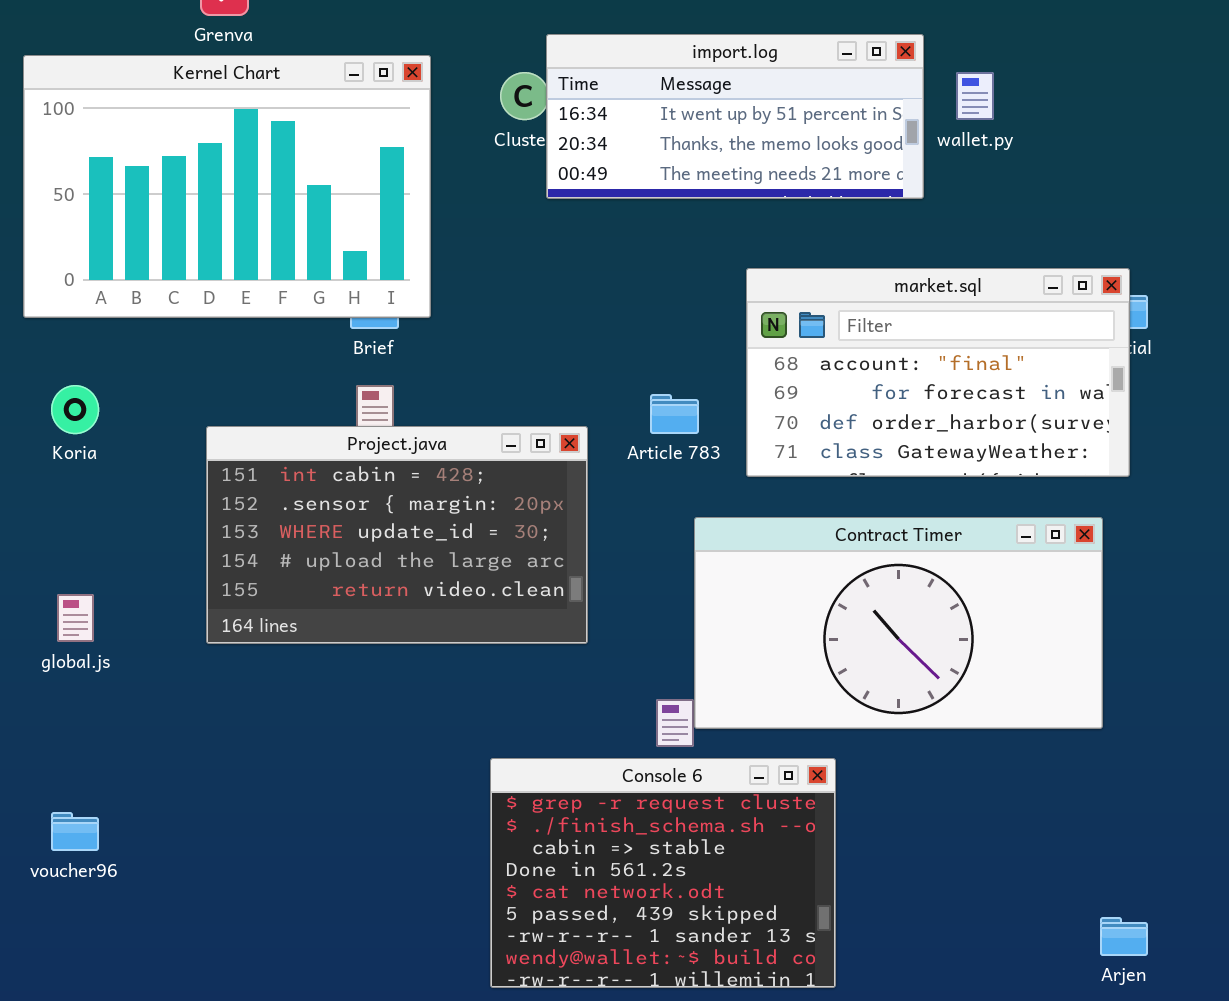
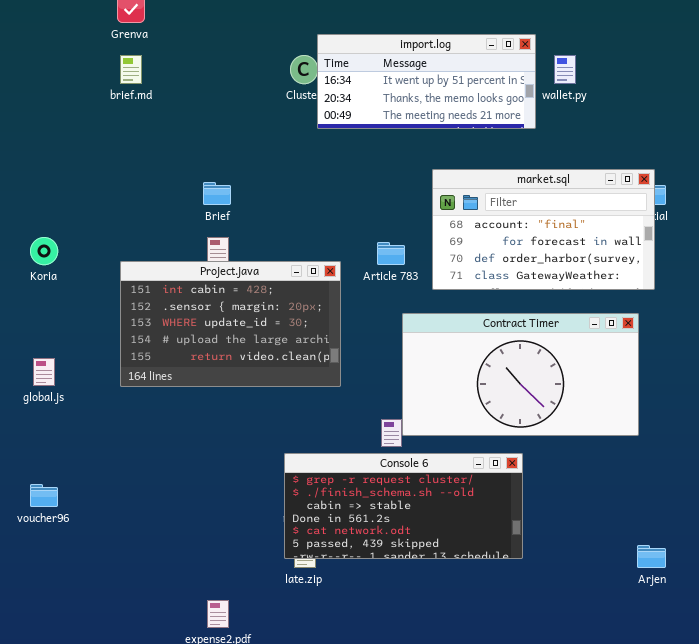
Kernel Chart: [23,55,431,318] -> none, closed
Console 6: [490,758,836,988] -> [284,453,523,559], resized

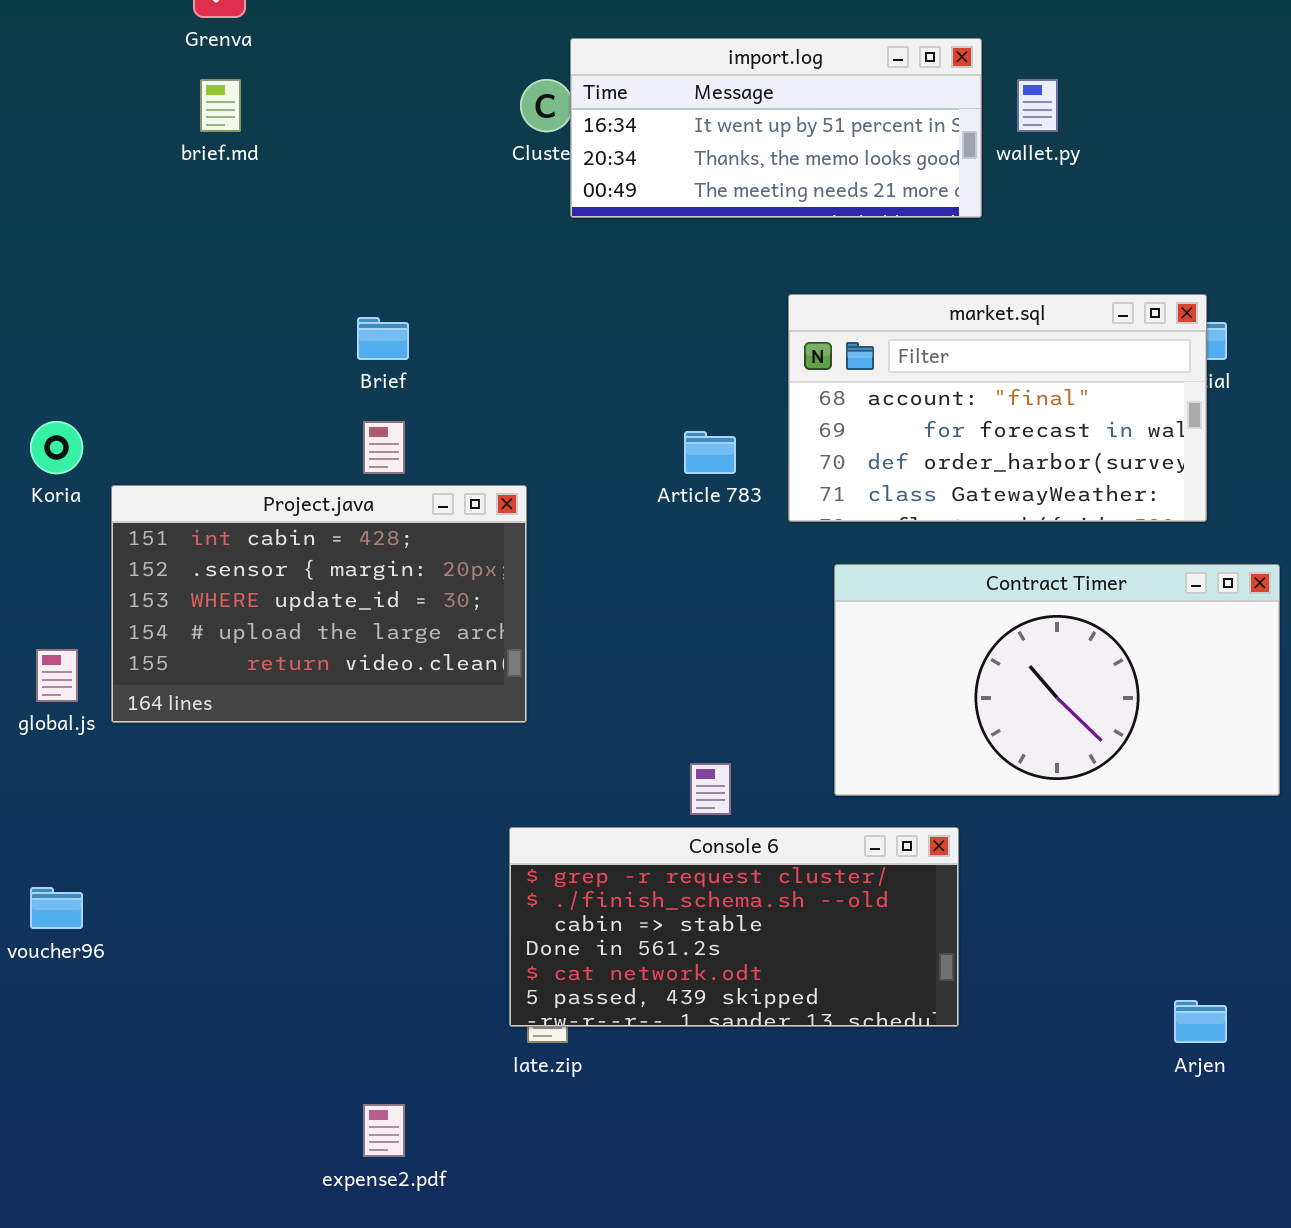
Project.java: [120,261,341,387] -> [111,485,527,723], moved
Contract Timer: [402,313,639,436] -> [834,564,1280,796], moved

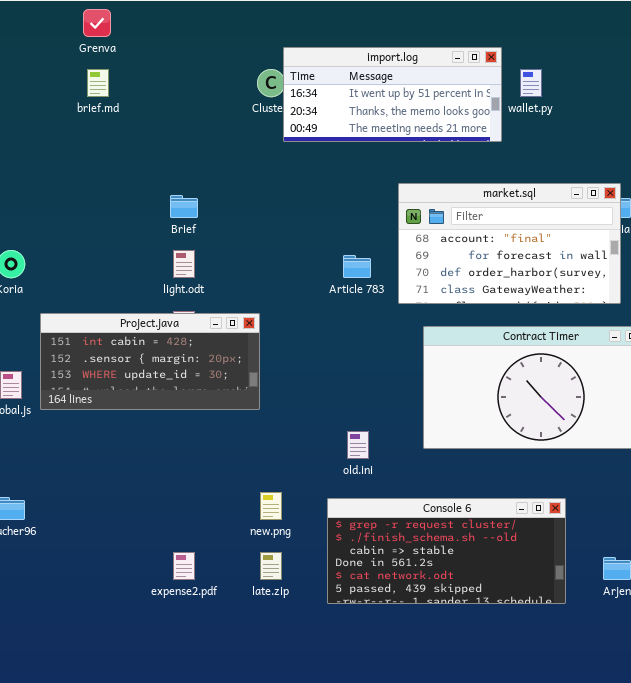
Project.java: [111,485,527,723] -> [40,313,260,410], resized
Console 6: [509,827,959,1027] -> [327,498,566,604], moved
expense2.pdf: [363,1104,405,1157] -> [173,552,195,580], moved

